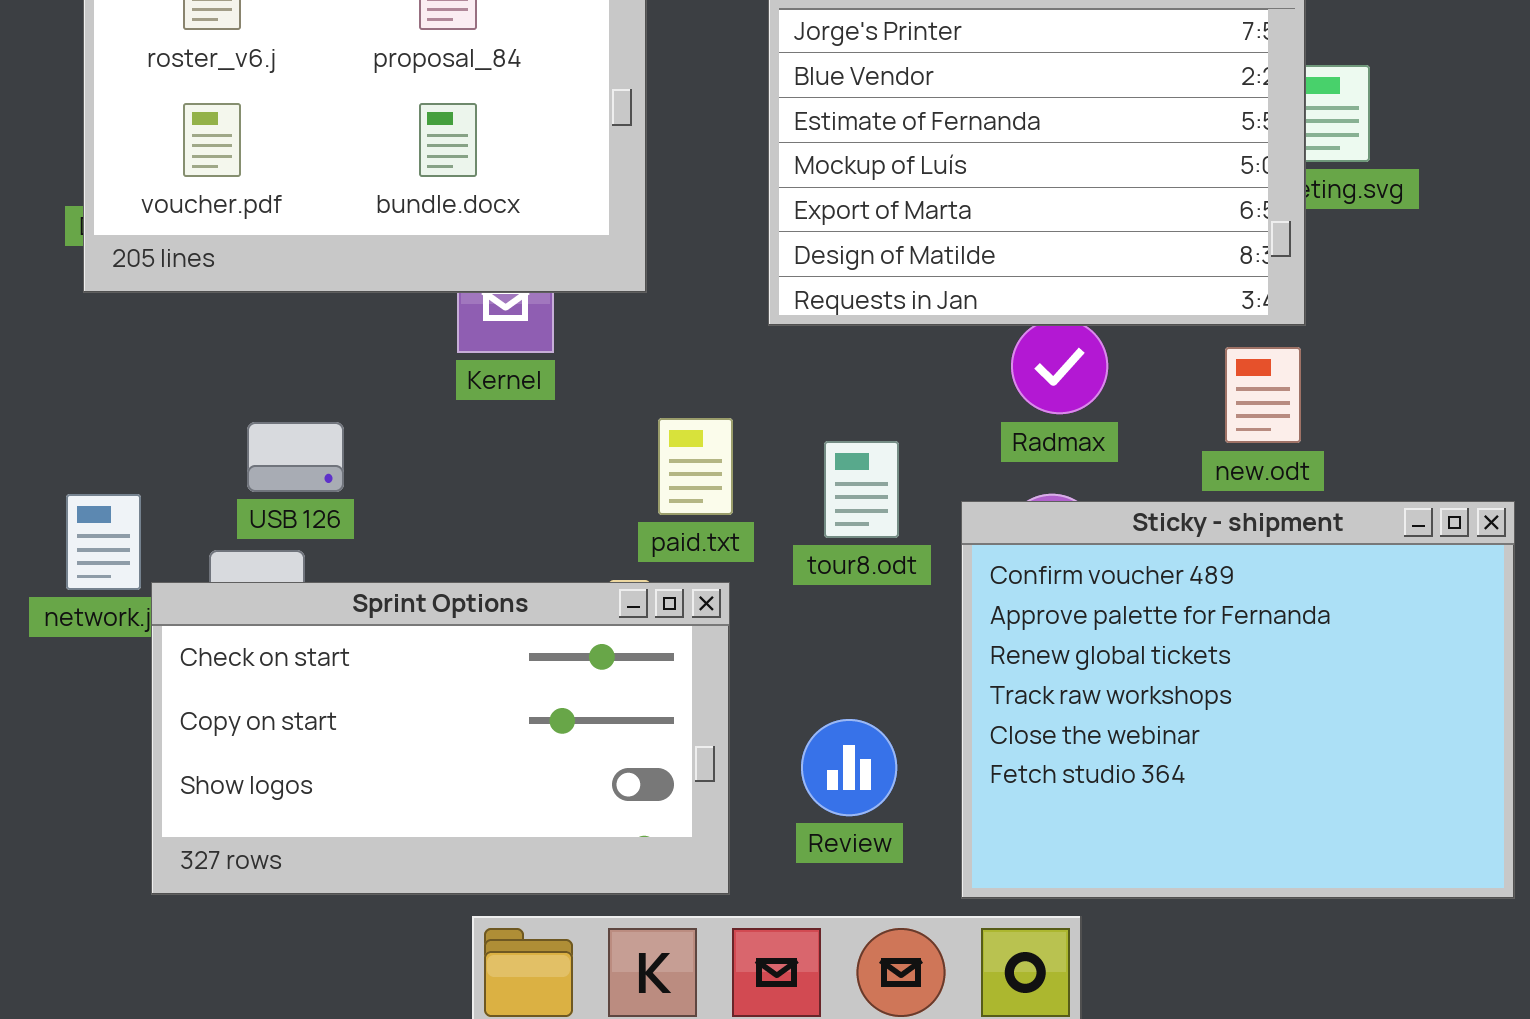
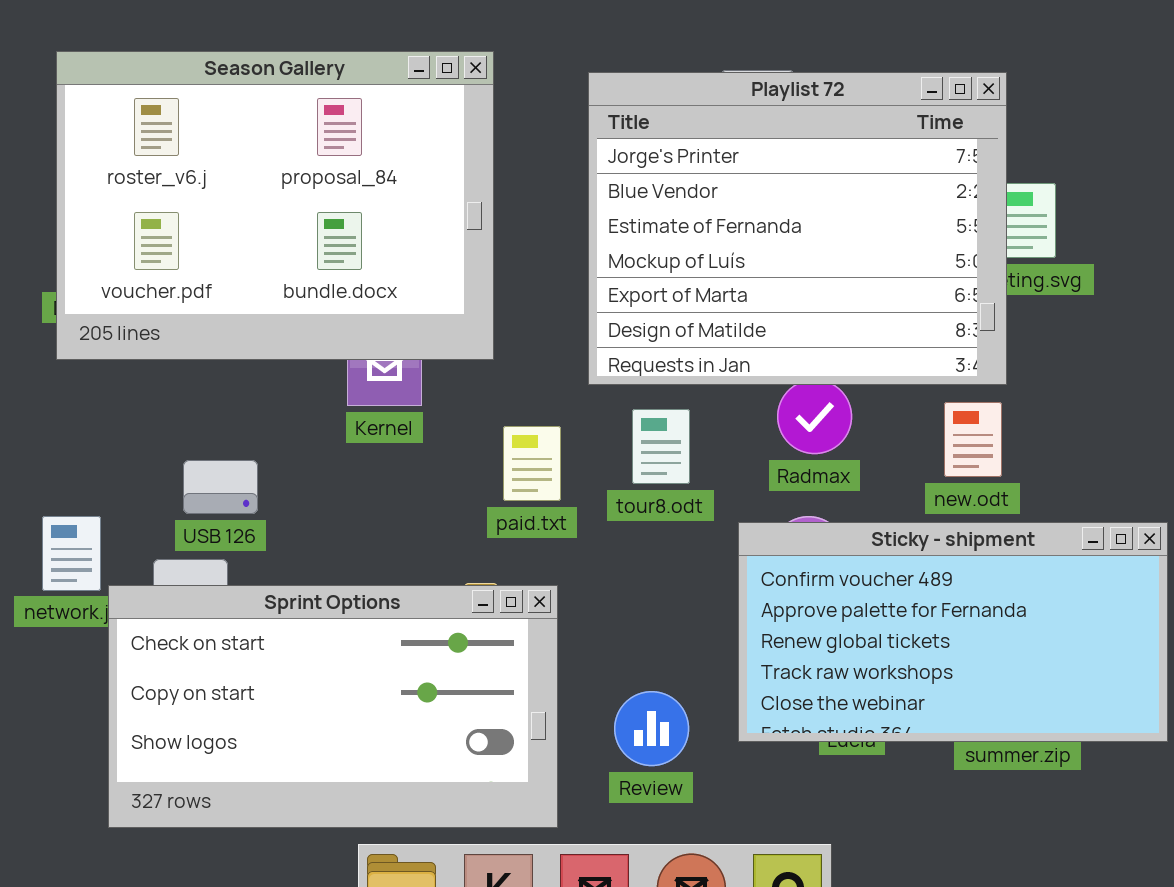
paid.txt: [658,418,733,515] -> [503,426,561,501], moved
tour8.odt: [824,441,899,538] -> [632,409,690,484], moved
Sticky - shipment: [961,501,1515,899] -> [738,522,1168,742], resized

